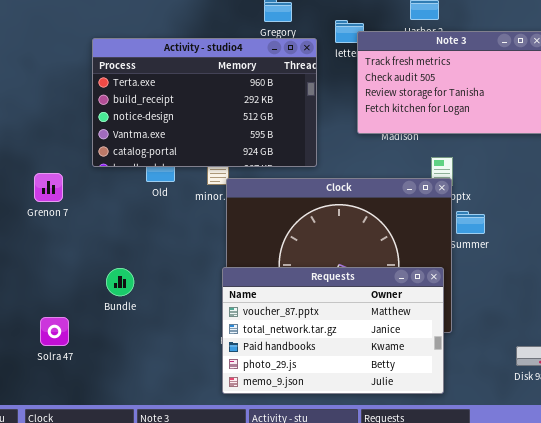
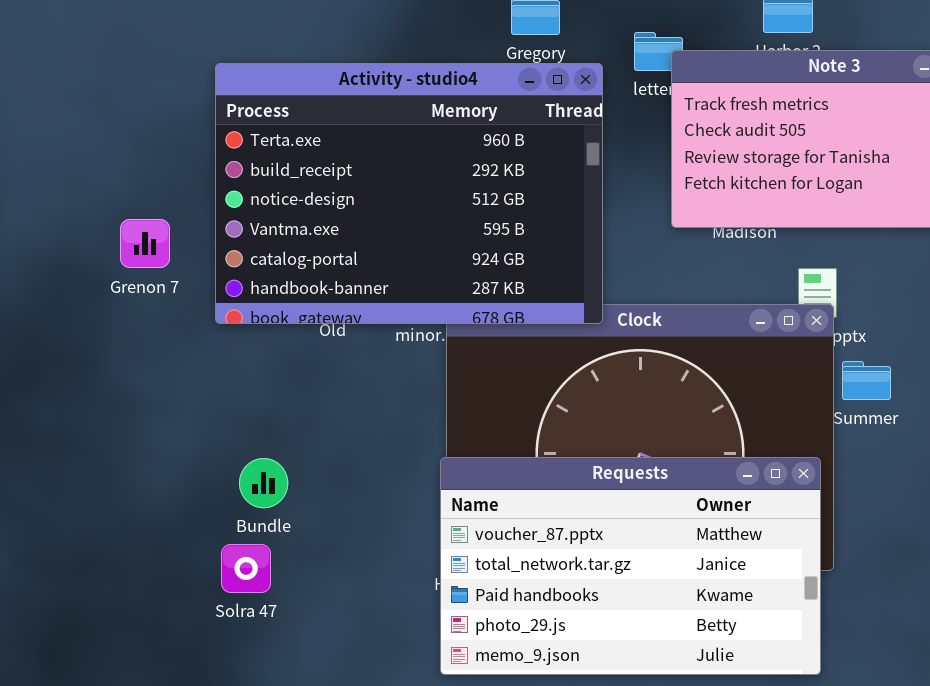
Activity - studio4: [92,38,317,167] -> [215,63,603,324], resized
Grenon 7: [34,173,63,202] -> [120,219,170,268], moved
Solra 47: [40,317,69,346] -> [221,544,271,593], moved

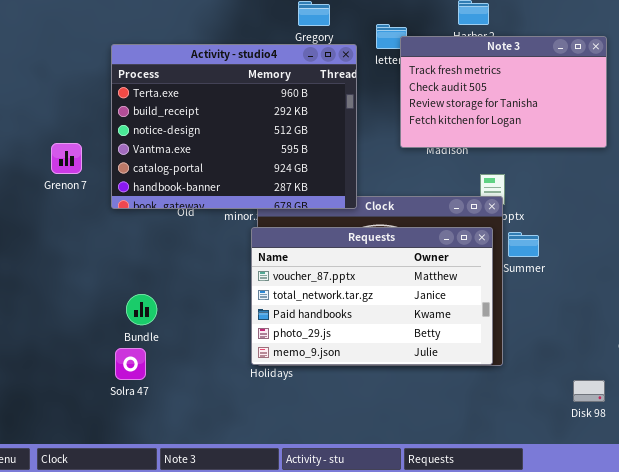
Requests: [440,457,821,675] -> [251,227,493,365], moved

